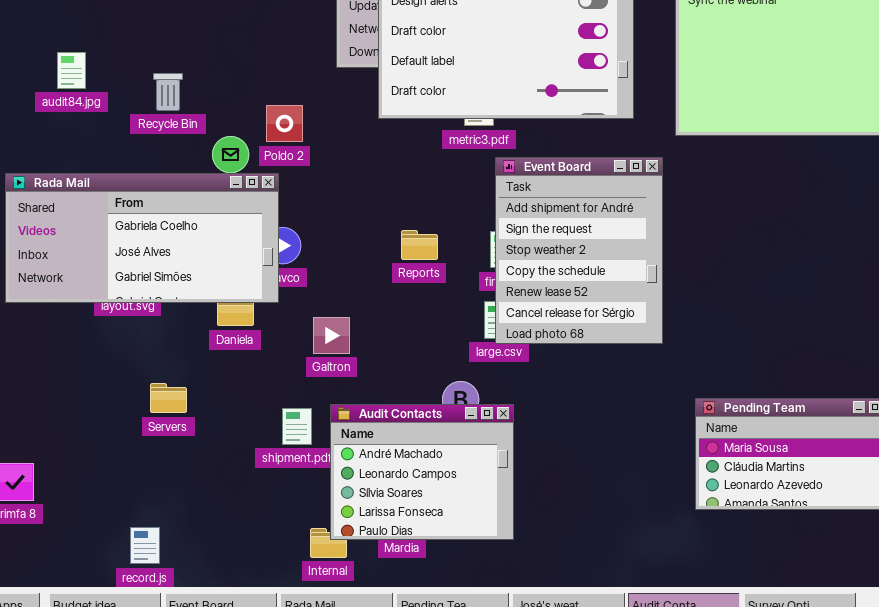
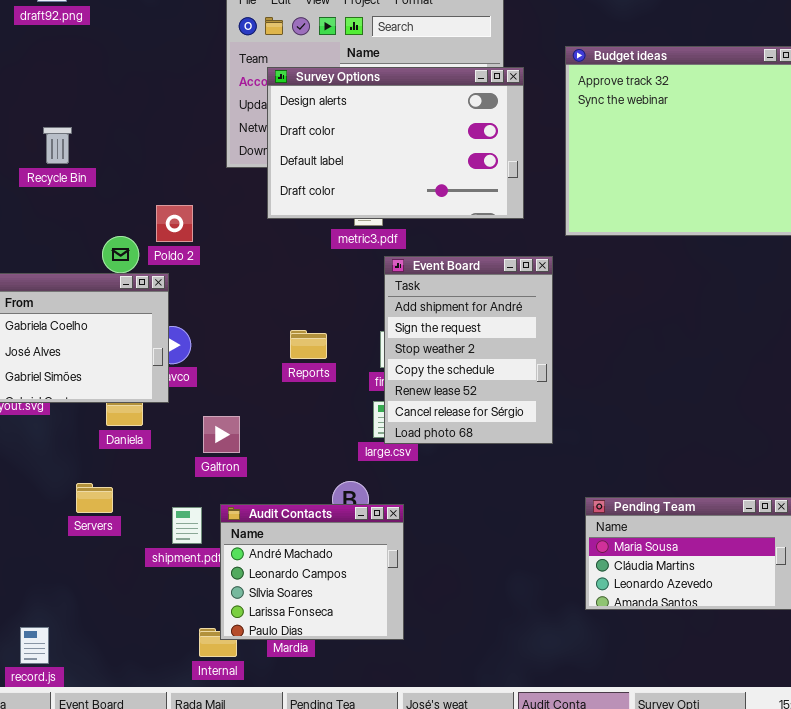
Recycle Bin: [153,73,183,111] -> [43,127,72,164], moved
Servers: [150,383,187,413] -> [76,483,113,513], moved

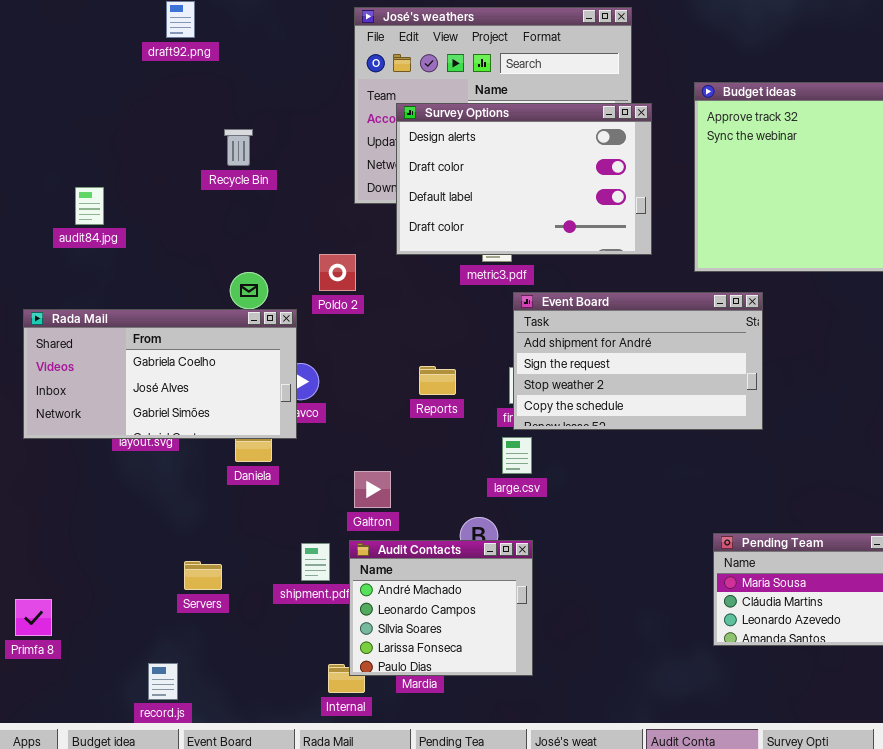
Recycle Bin: [43,127,72,164] -> [224,129,253,166], moved
Poldo 2: [156,205,193,242] -> [319,254,356,291], moved
Event Board: [384,256,553,444] -> [513,292,763,430], resized
Galtron: [203,416,240,453] -> [354,471,391,508], moved
Servers: [76,483,113,513] -> [184,561,222,590], moved

